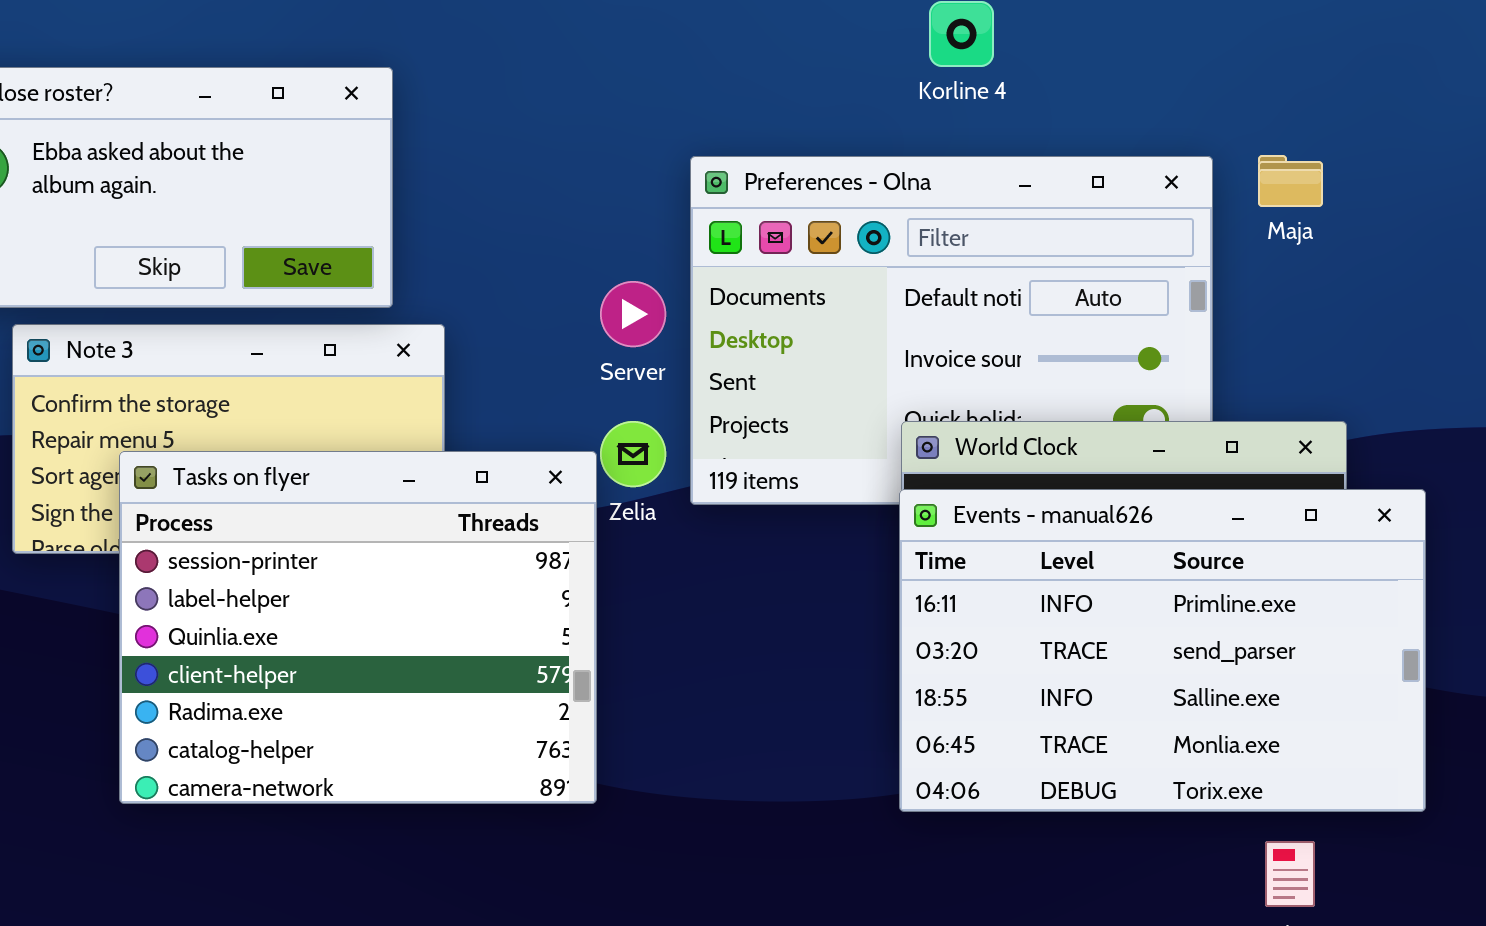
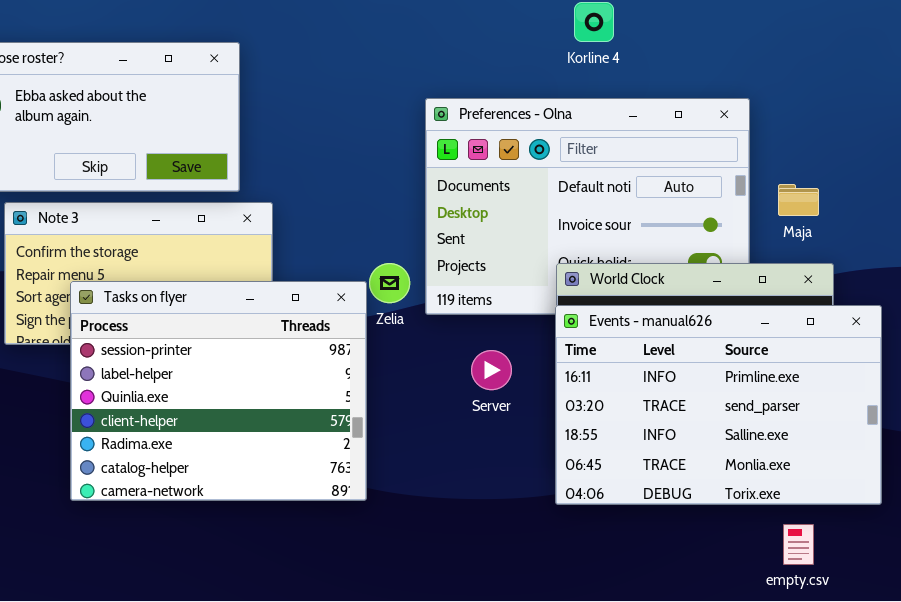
Maja: [1258,155,1323,207] -> [778,184,819,216], moved
Server: [600,281,666,347] -> [471,350,512,390], moved

